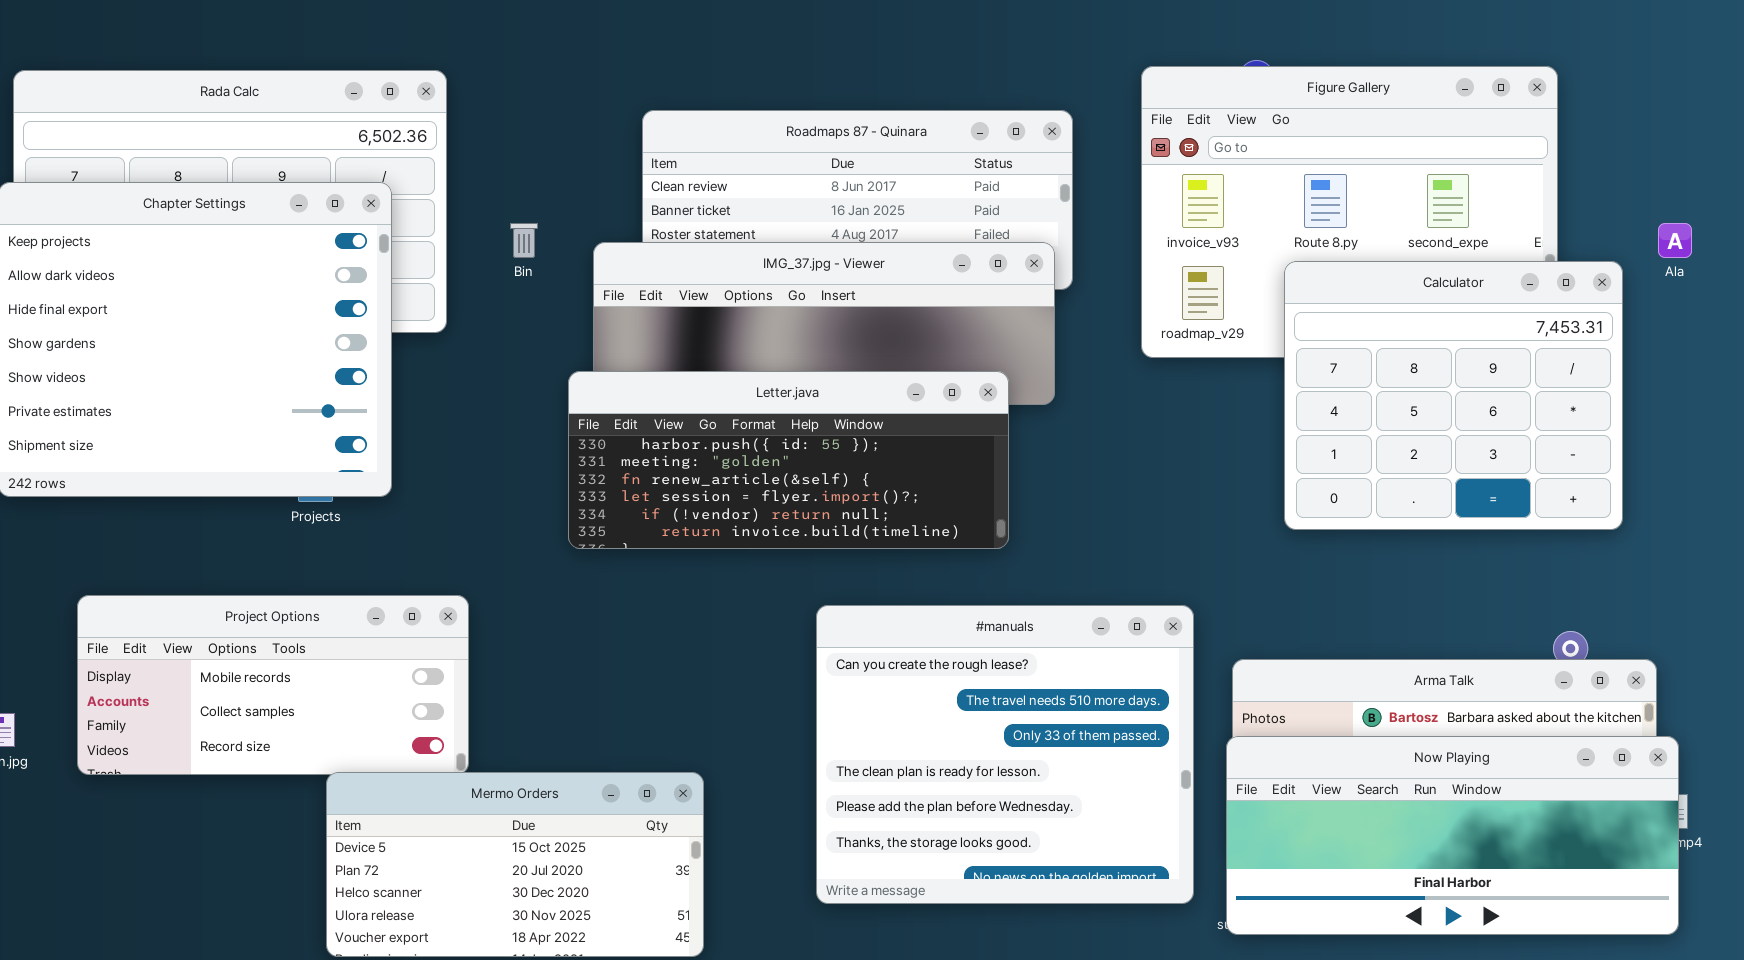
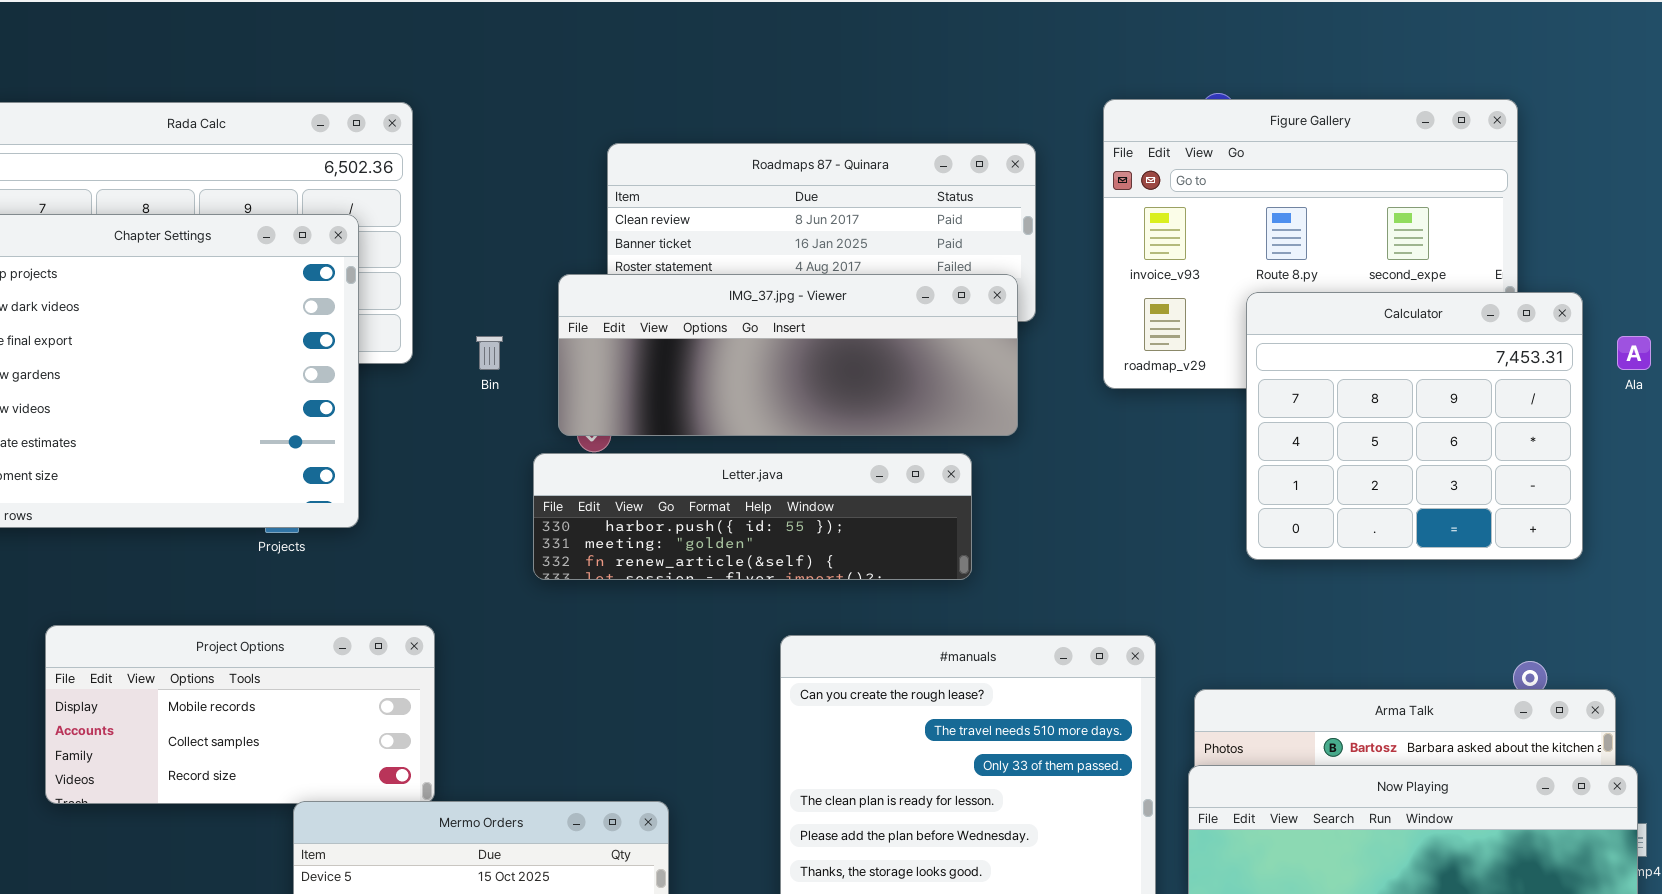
Bin: [510,223,538,258] -> [476,336,503,370], moved
Ala: [1658,223,1692,258] -> [1617,336,1651,370], moved
Letter.java: [568,371,1009,549] -> [533,453,972,580], resized

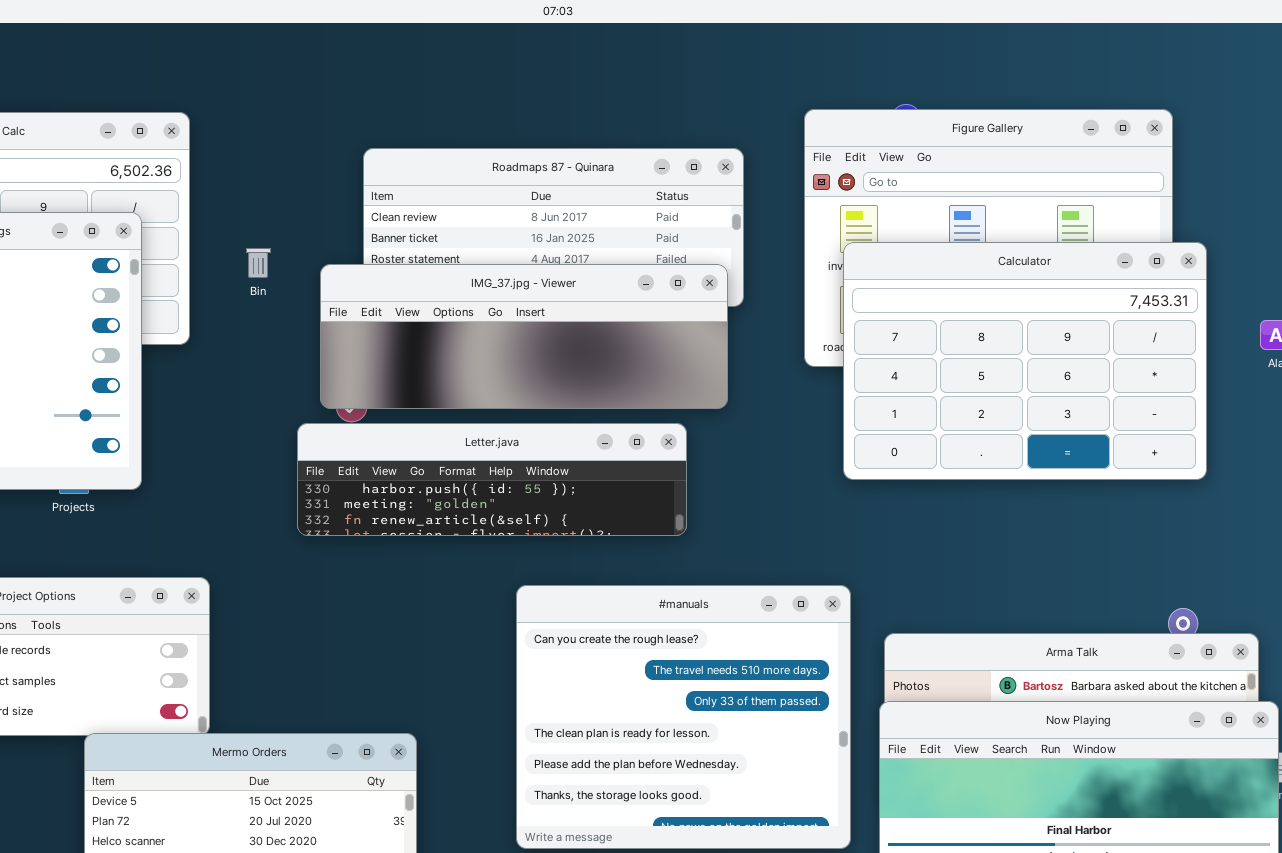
Calculator: [1246,292,1583,560] -> [843,242,1207,480], moved, resized
Bin: [476,336,503,370] -> [246,248,271,278], moved

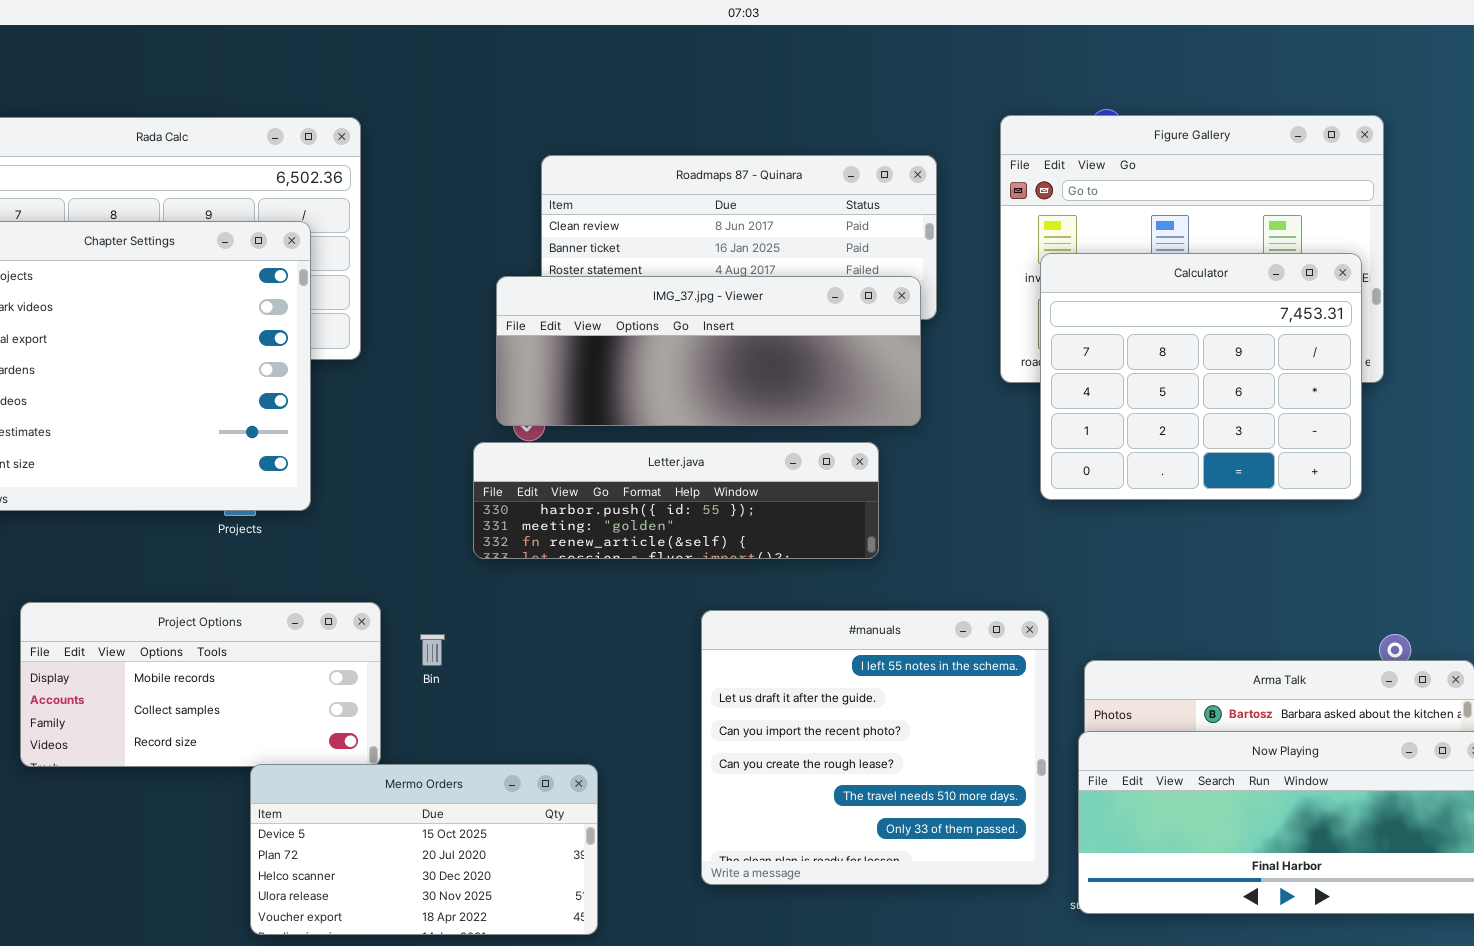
Calculator: [843,242,1207,480] -> [1040,253,1362,500], resized
Bin: [246,248,271,278] -> [420,634,445,666], moved
#manuals: [516,585,851,849] -> [701,610,1049,885], scrolled up 3 rows

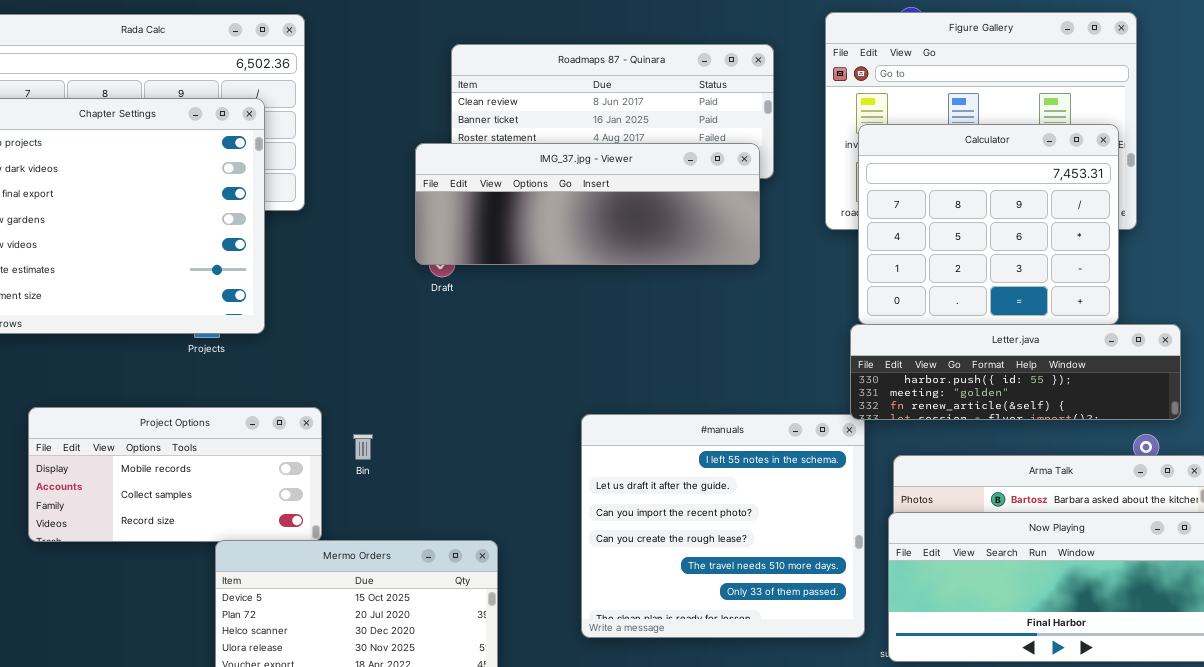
Letter.java: [473,442,879,559] -> [850,324,1181,420], moved

